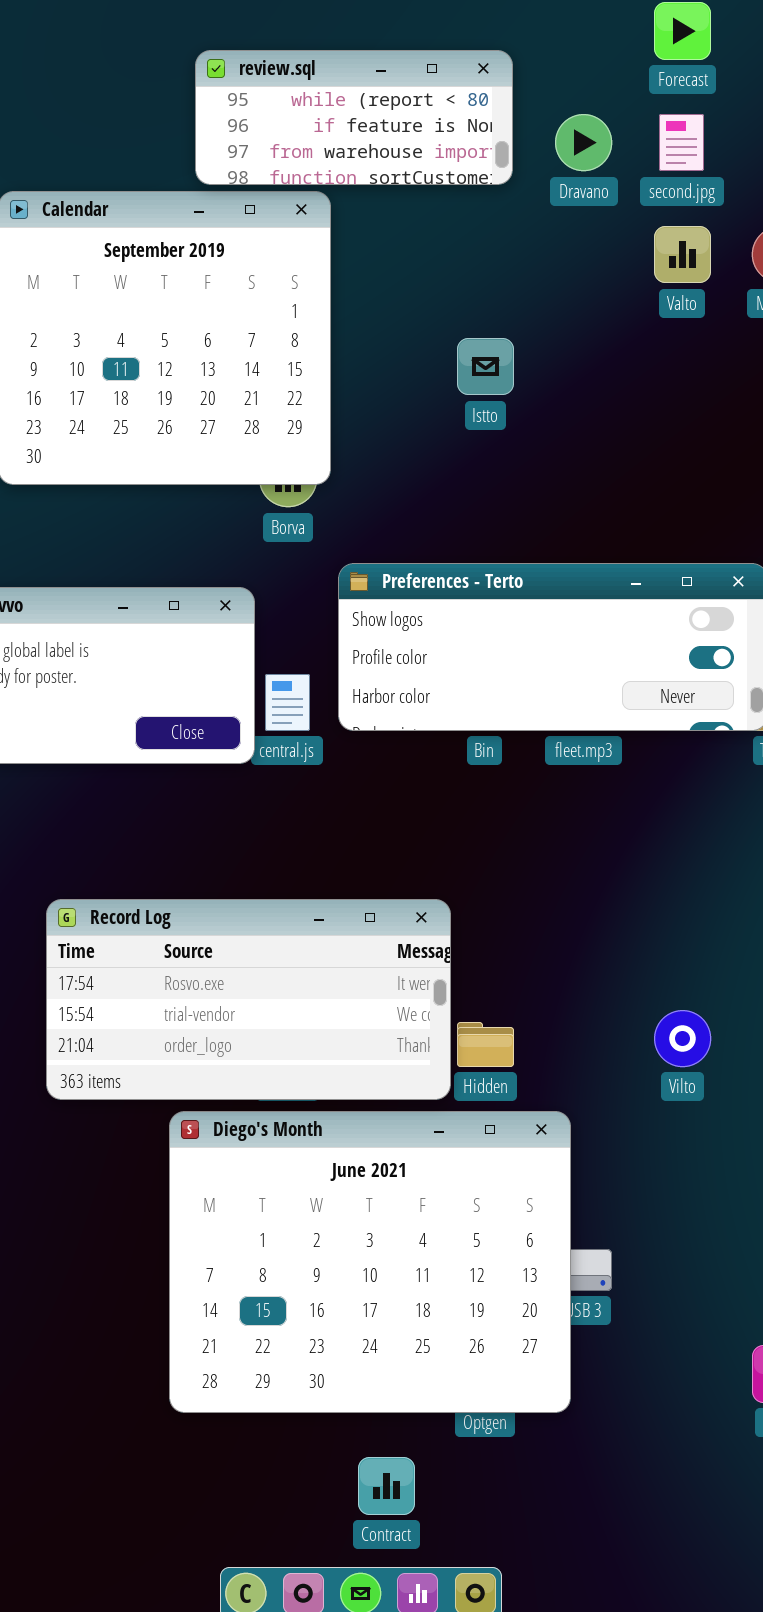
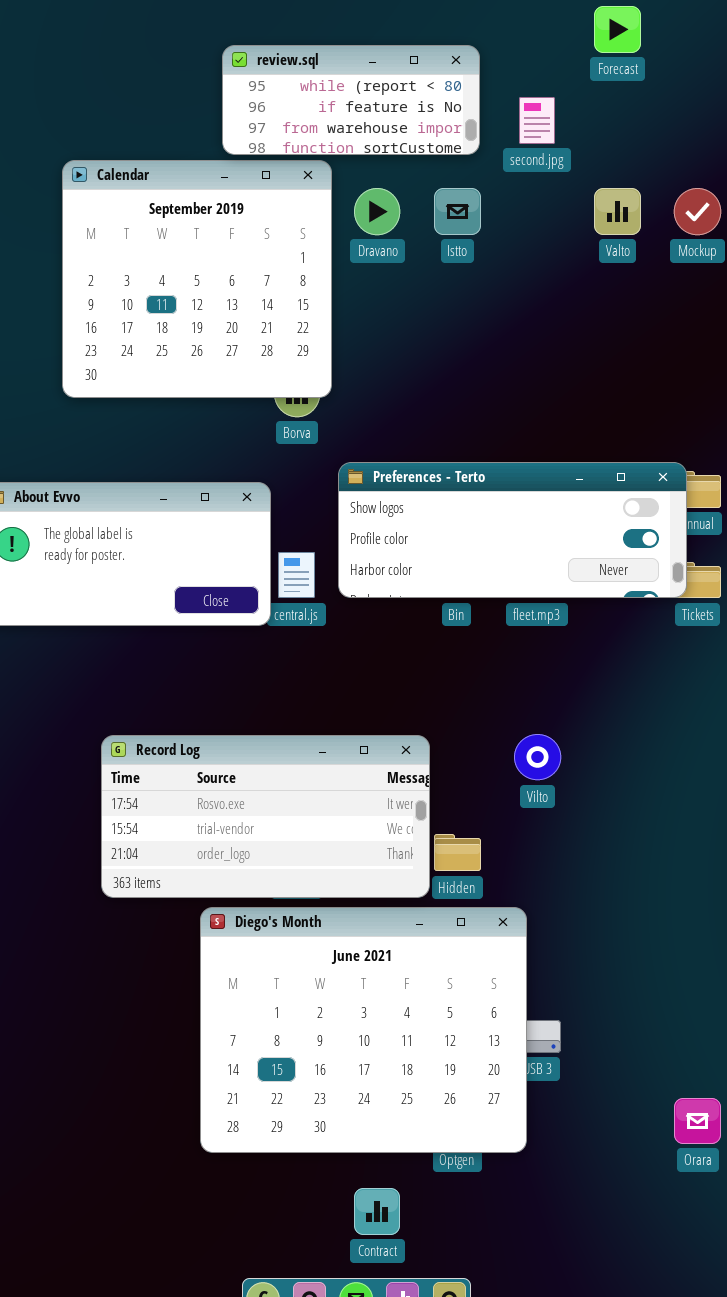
Dravano: [555,114,612,171] -> [354,188,400,235], moved
second.jpg: [659,114,704,171] -> [519,97,555,144], moved
Istto: [457,338,514,395] -> [434,188,481,235], moved
Vilto: [654,1010,711,1067] -> [514,734,561,780], moved

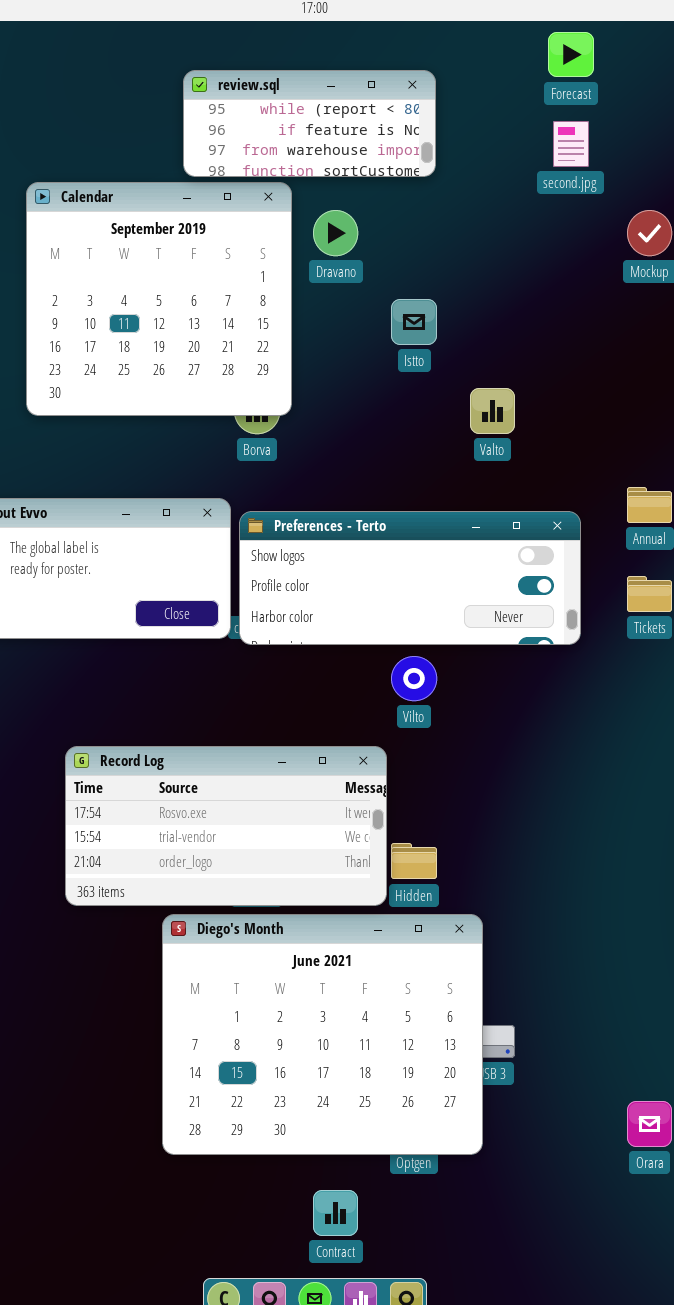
second.jpg: [519,97,555,144] -> [553,121,589,167], moved
Istto: [434,188,481,235] -> [391,299,437,345], moved
Valto: [594,188,641,235] -> [470,388,515,434], moved
Preferences - Terto: [338,462,687,598] -> [239,511,581,645], moved
Vilto: [514,734,561,780] -> [391,656,437,701], moved

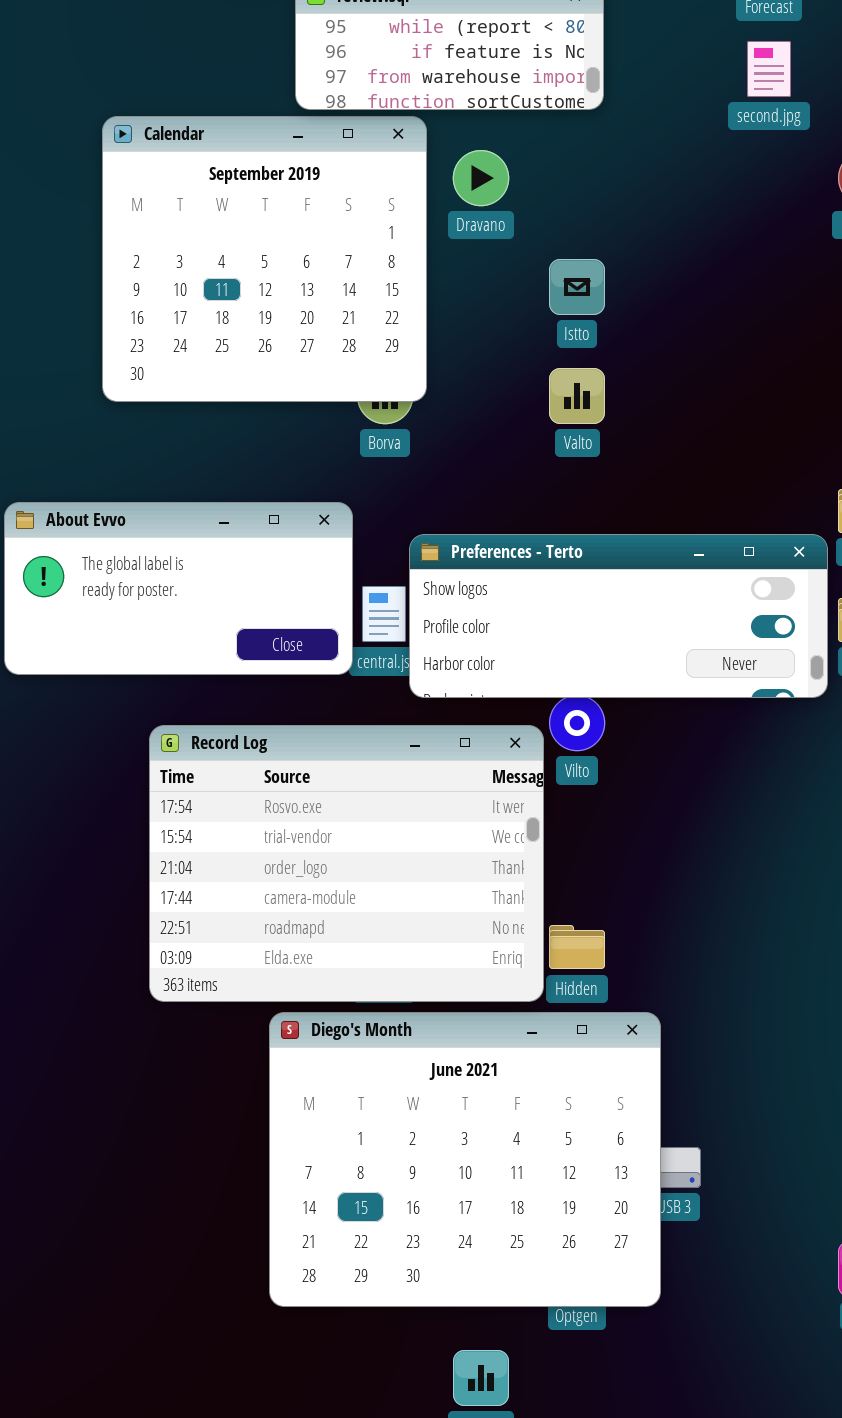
Valto: [470,388,515,434] -> [549,368,605,424], moved
Preferences - Terto: [239,511,581,645] -> [409,534,828,698], moved
Record Log: [65,746,387,906] -> [149,725,544,1002], resized

